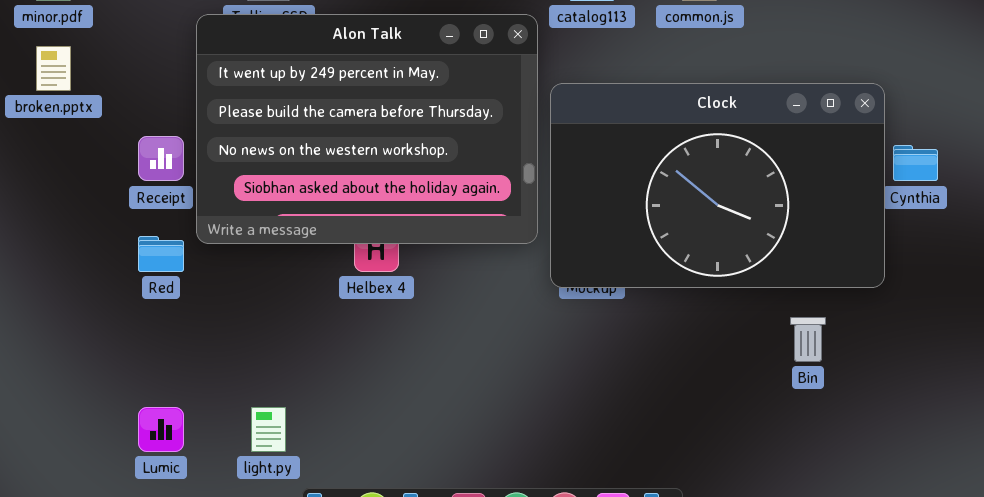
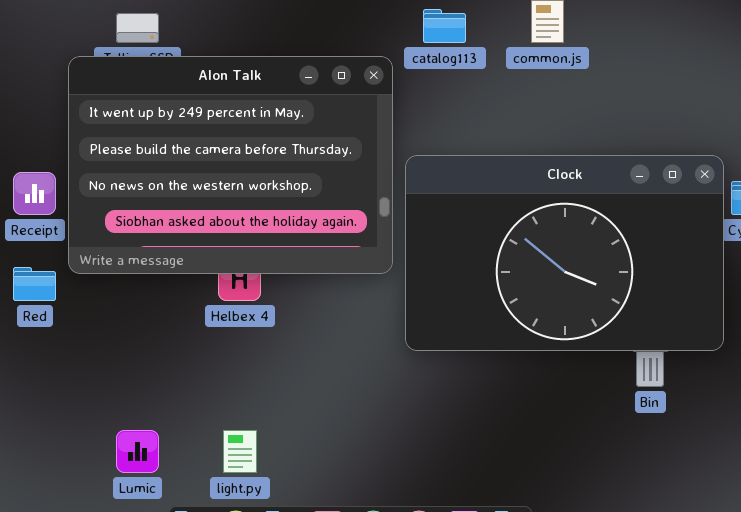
Clock: [550,83,885,288] -> [405,155,724,351], moved
Lumic: [138,407,184,452] -> [116,430,159,473], moved
light.py: [251,407,286,452] -> [223,430,257,473], moved

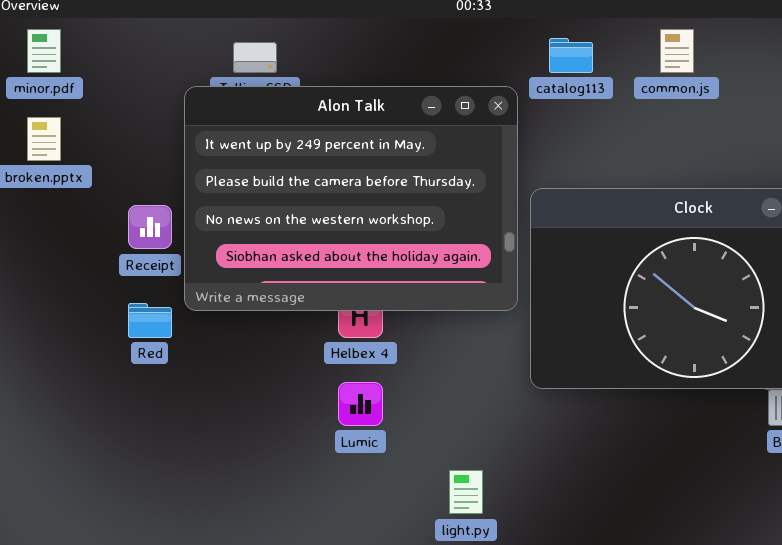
Lumic: [116,430,159,473] -> [338,382,383,426], moved
light.py: [223,430,257,473] -> [449,470,483,514], moved

